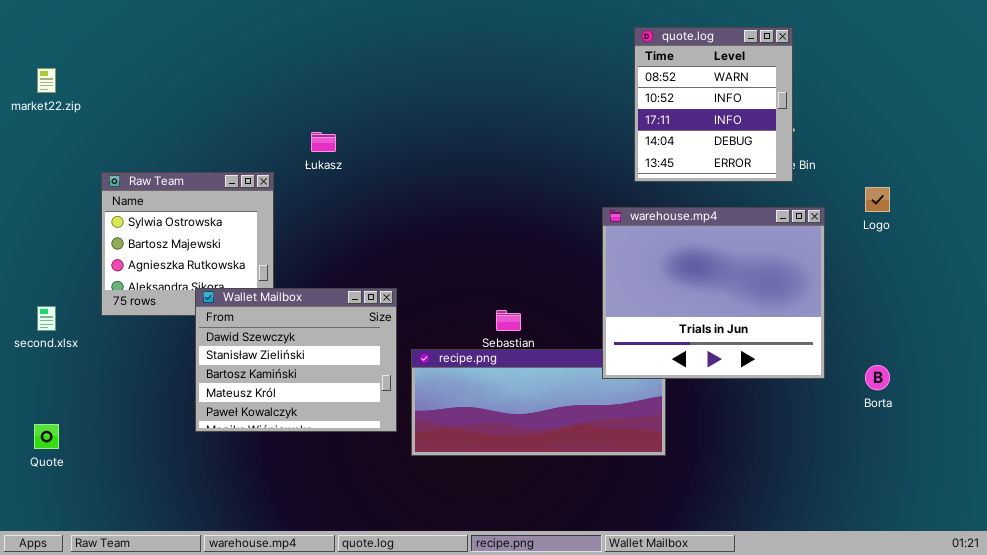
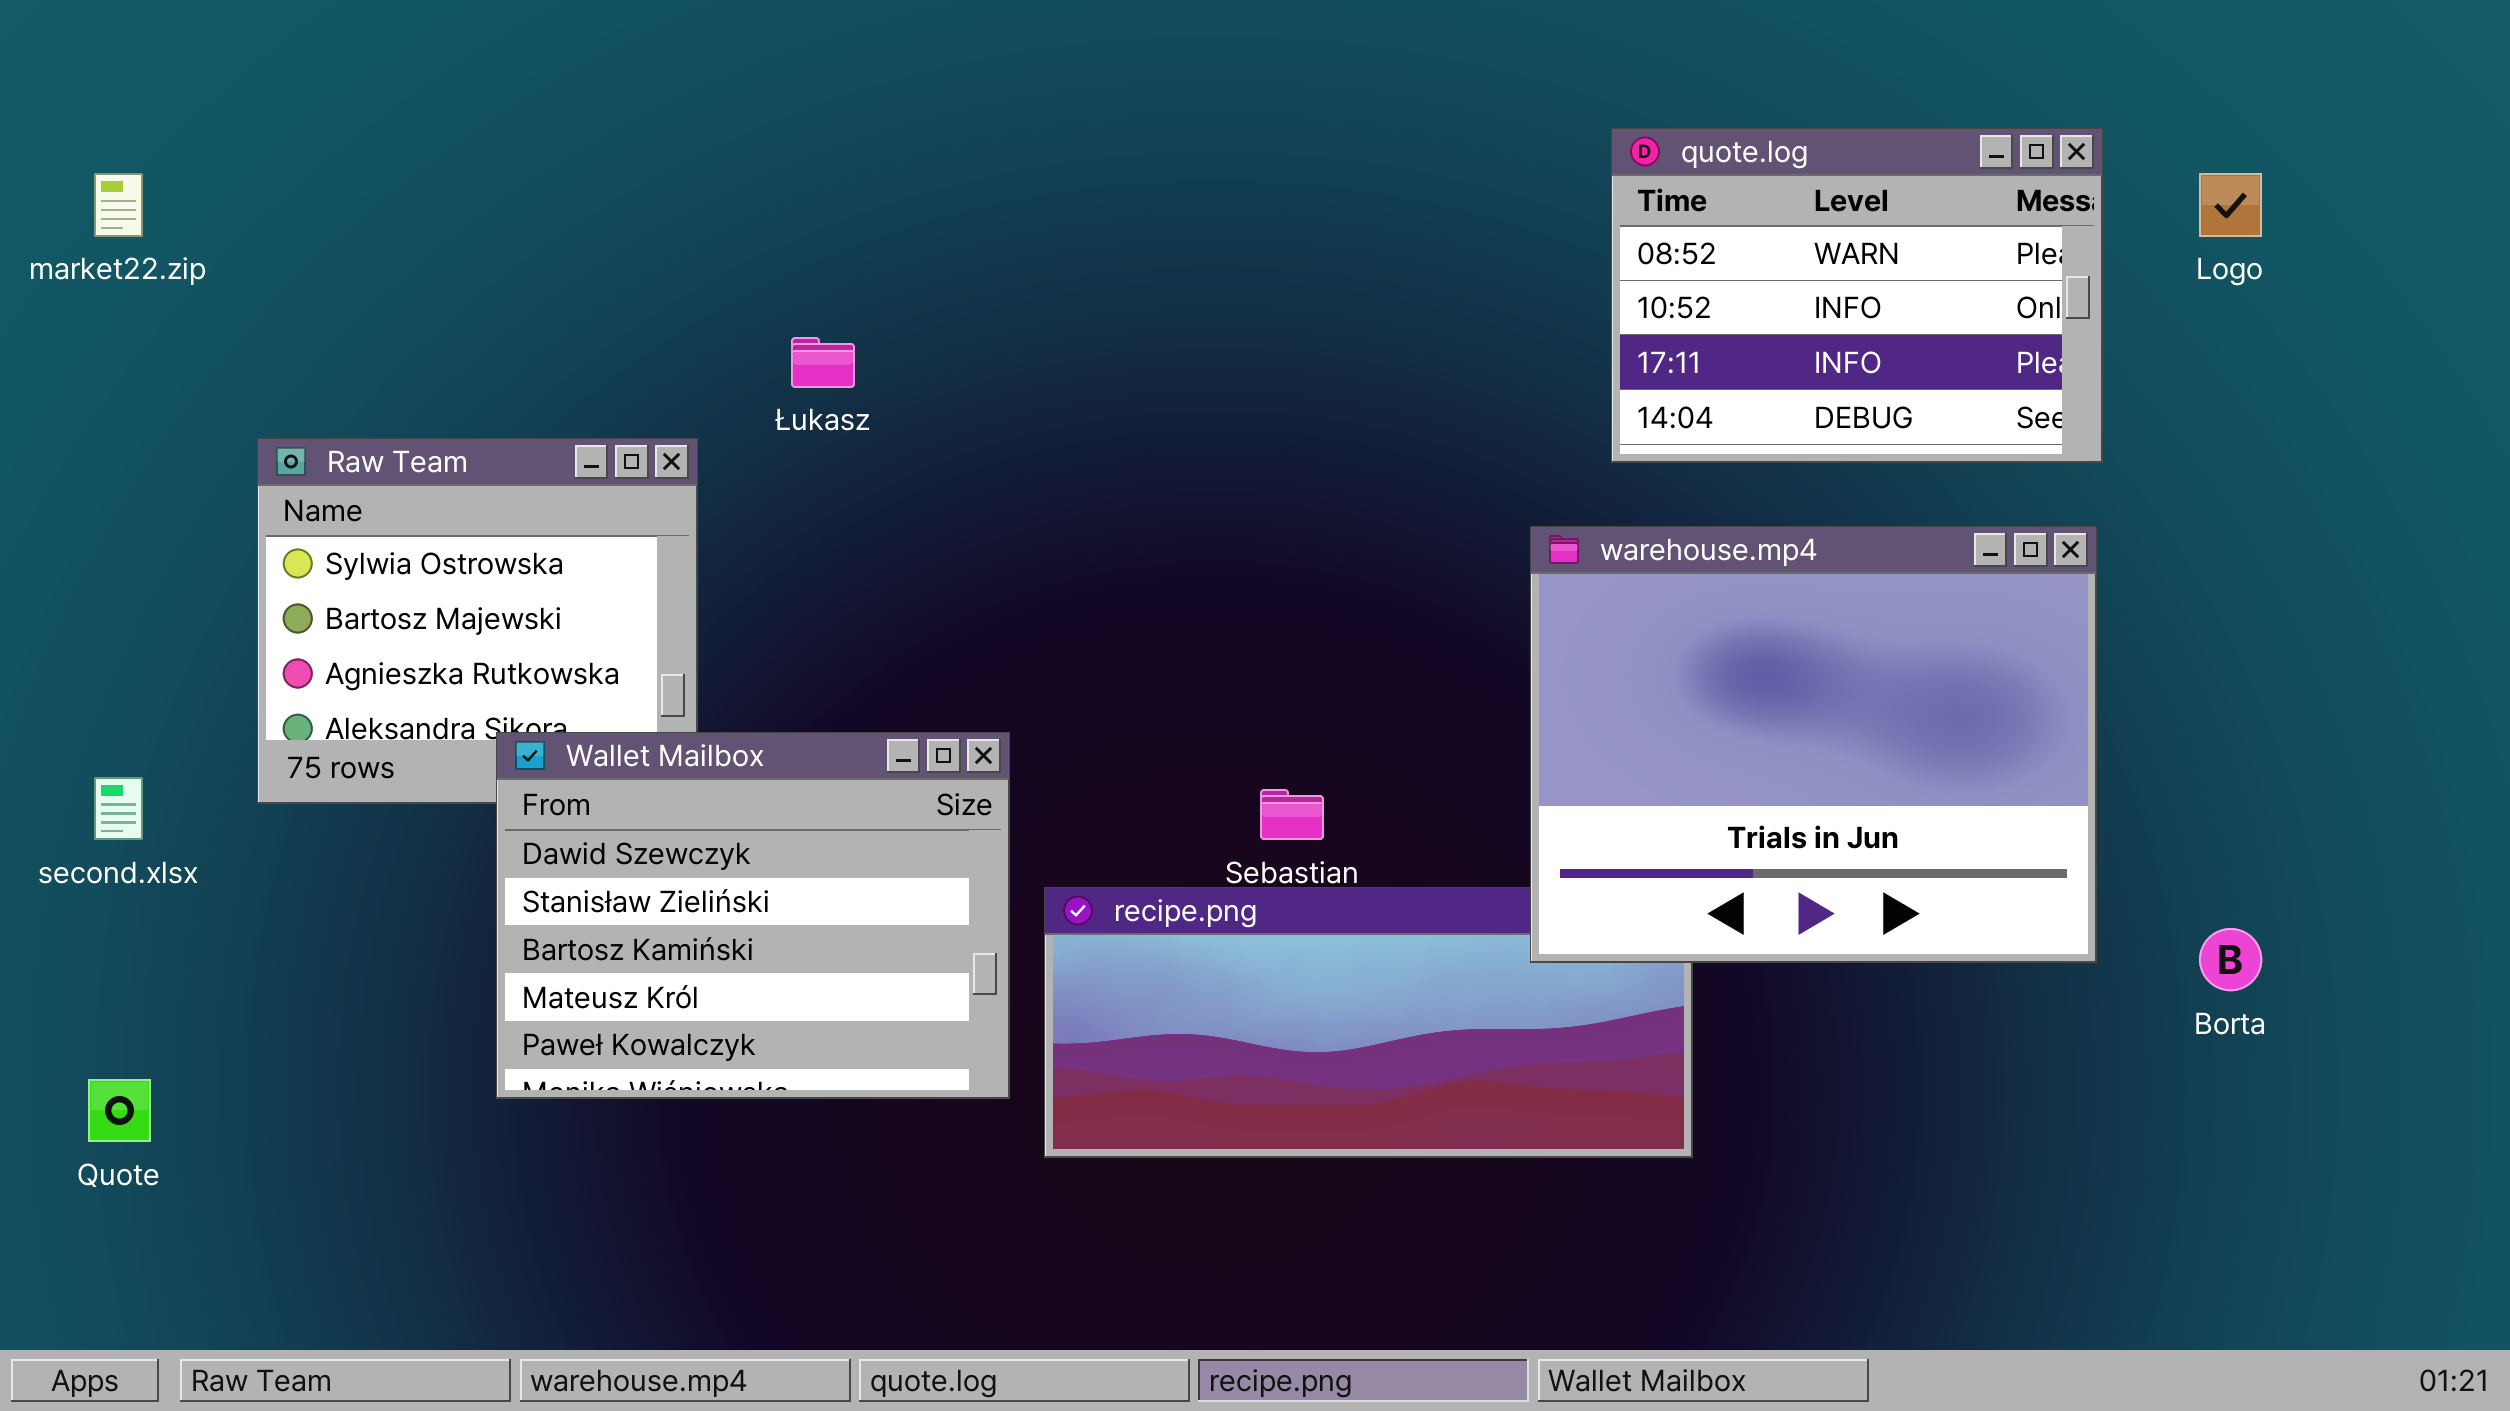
quote.log: [634,27,793,182] -> [1611,128,2103,463], resized
Logo: [865,187,890,212] -> [2199,173,2262,237], moved

